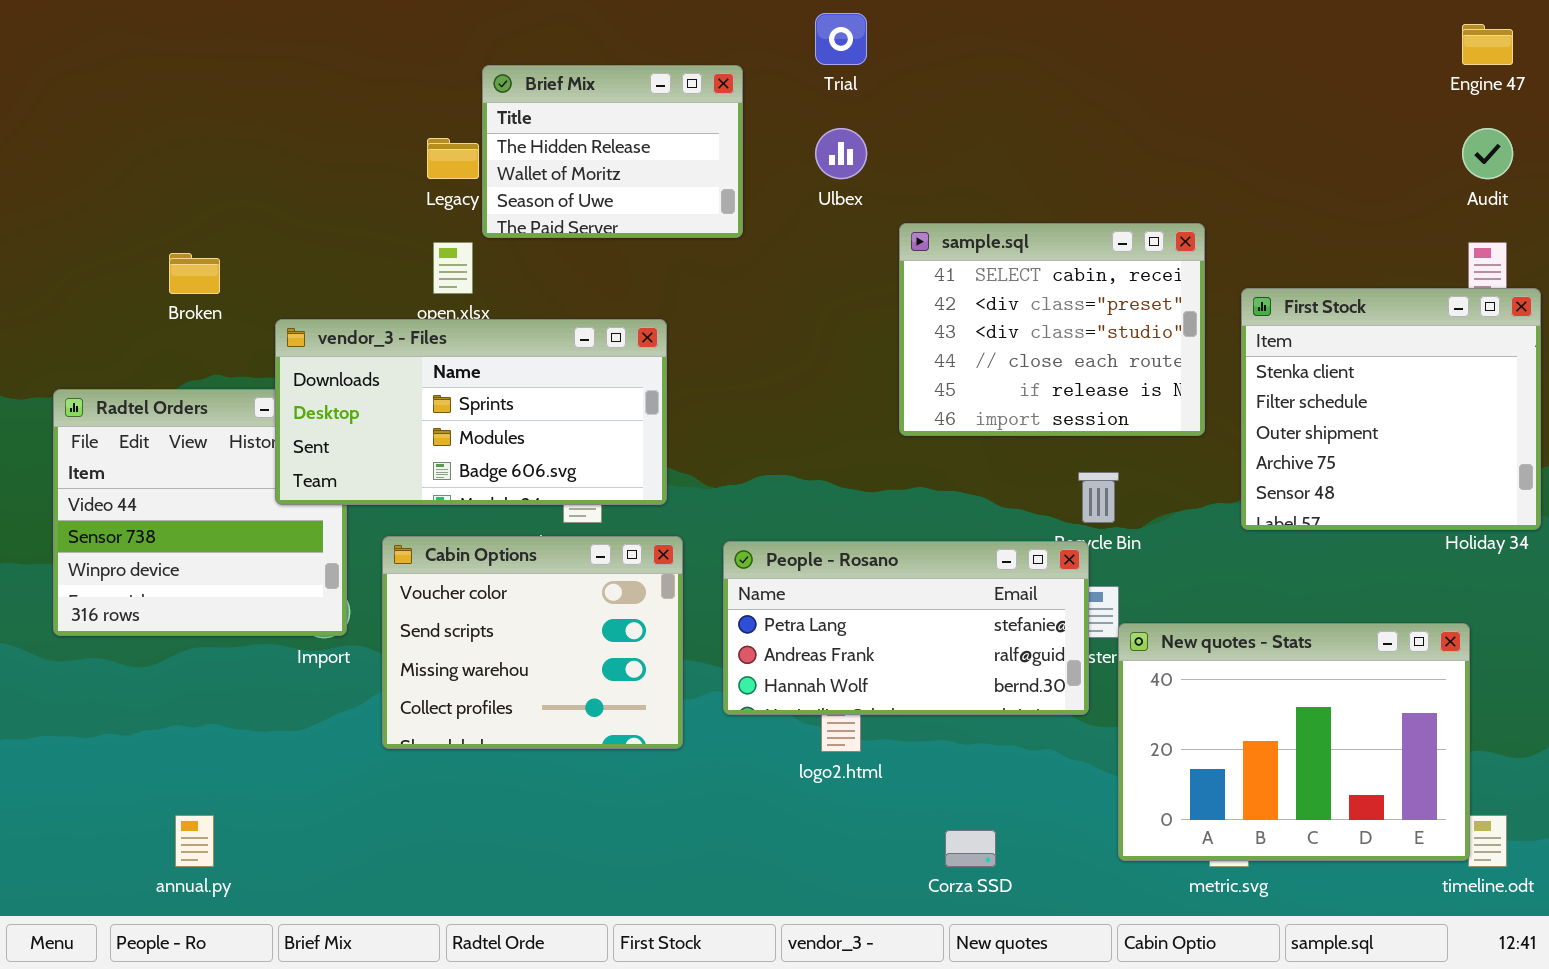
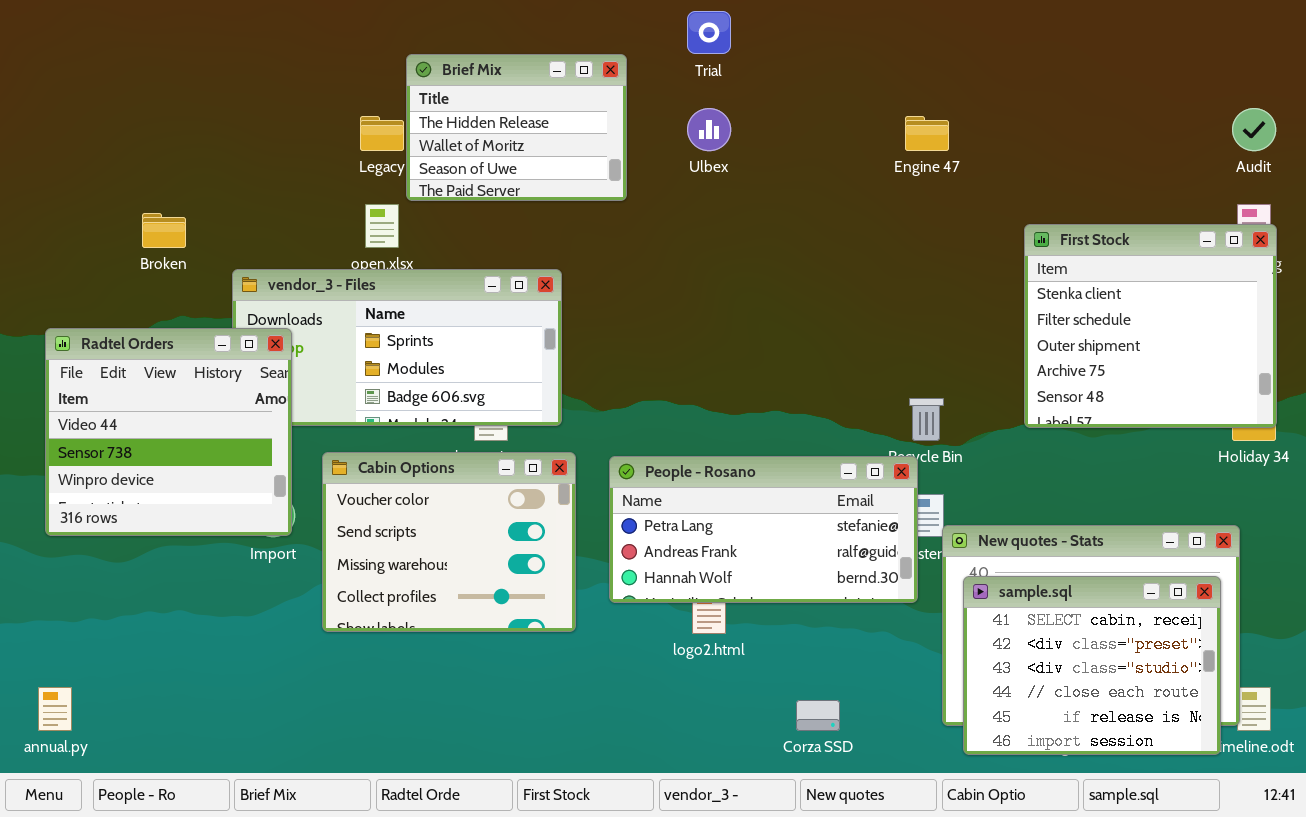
Engine 47: [1462,24,1513,65] -> [905,116,949,151], moved
sample.sql: [899,223,1205,436] -> [963,576,1221,755], moved
First Stock: [1241,288,1541,530] -> [1024,224,1277,428], moved
Radtel Orders: [53,389,347,636] -> [45,328,292,536], raised
annual.py: [175,815,214,867] -> [38,687,72,731], moved

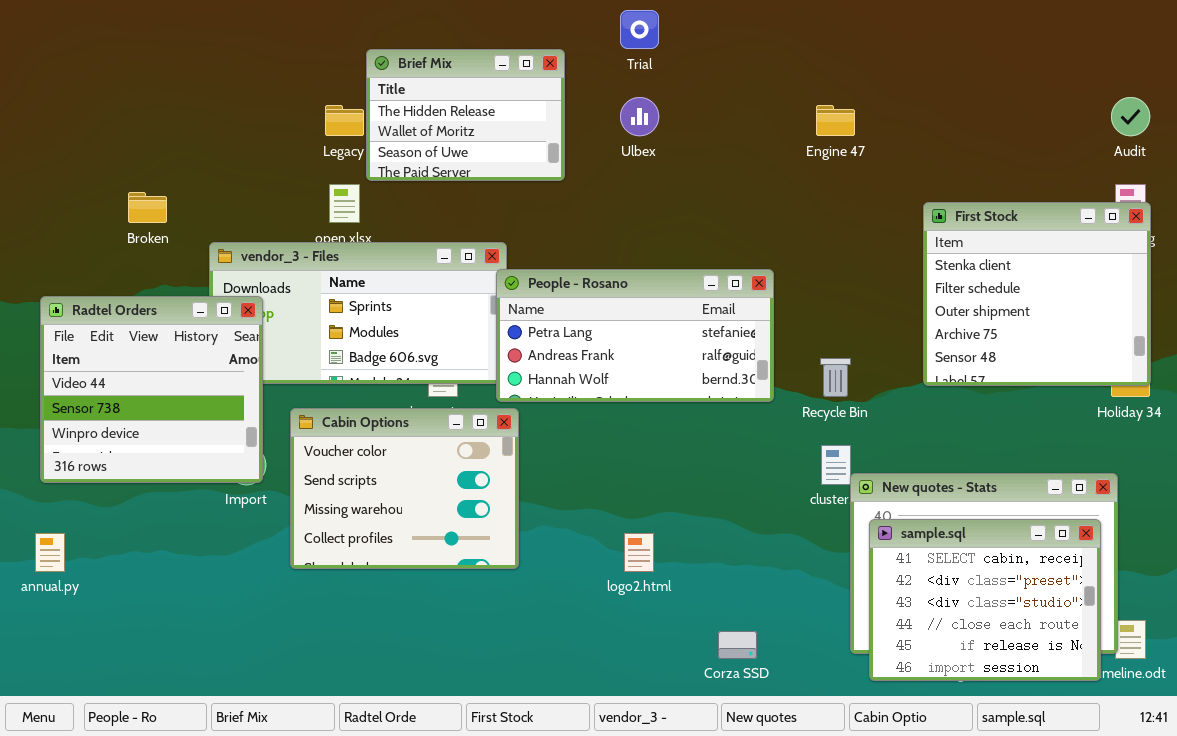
People - Rosano: [609,456,918,603] -> [496,269,774,402], moved
annual.py: [38,687,72,731] -> [35,533,65,572], moved

